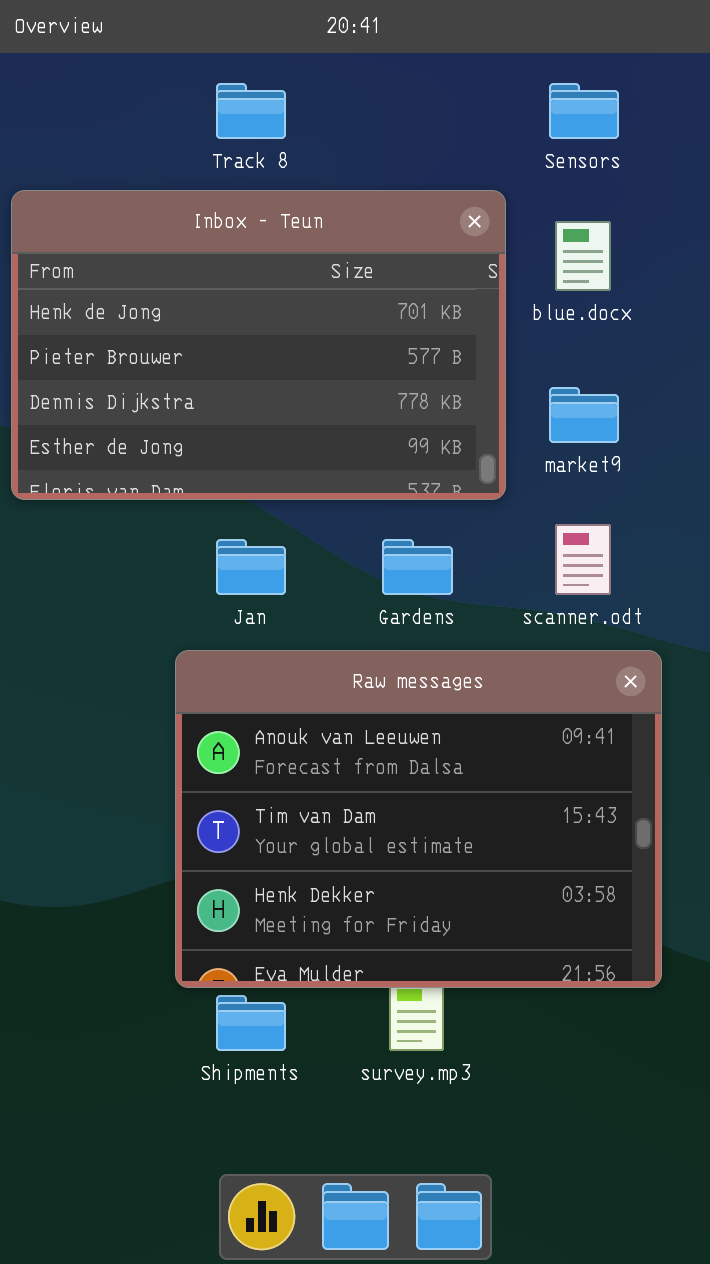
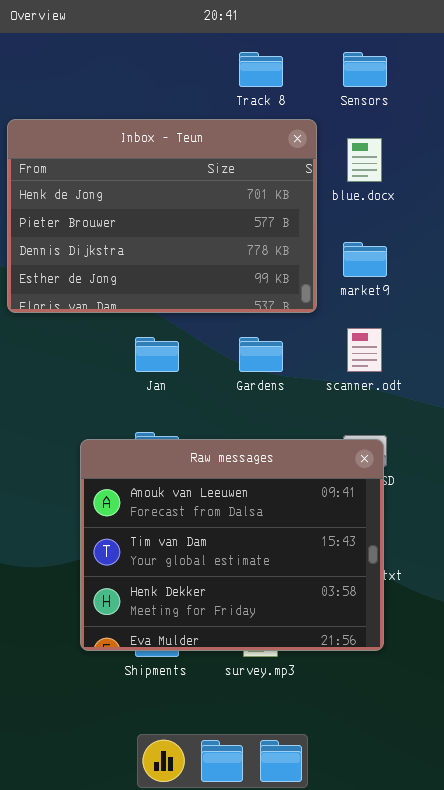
Track 8: [216,83,286,139] -> [239,52,283,87], moved
Raw messages: [175,650,662,988] -> [80,439,384,651], moved

